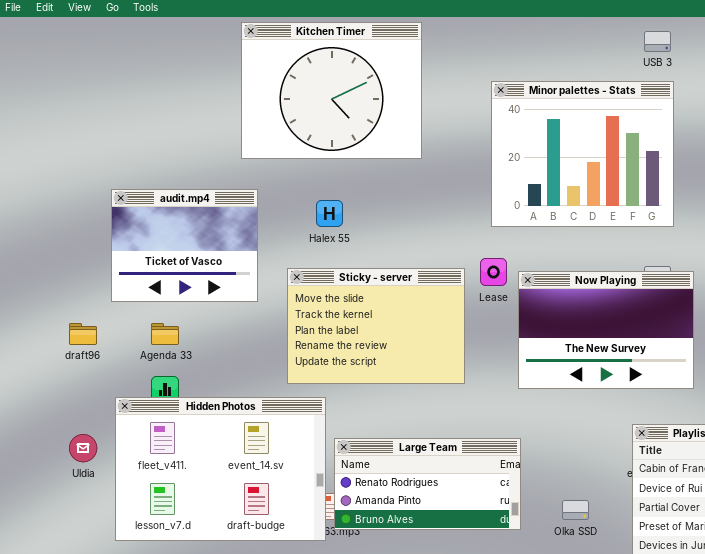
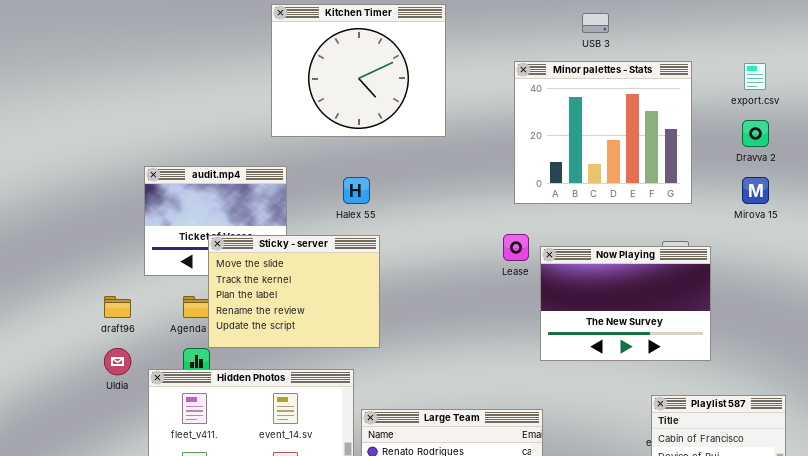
USB 3: [644,31,671,52] -> [582,13,609,33], moved
Sticky - server: [287,268,465,384] -> [208,235,380,348], moved
Uldia: [69,434,97,462] -> [104,348,131,375], moved

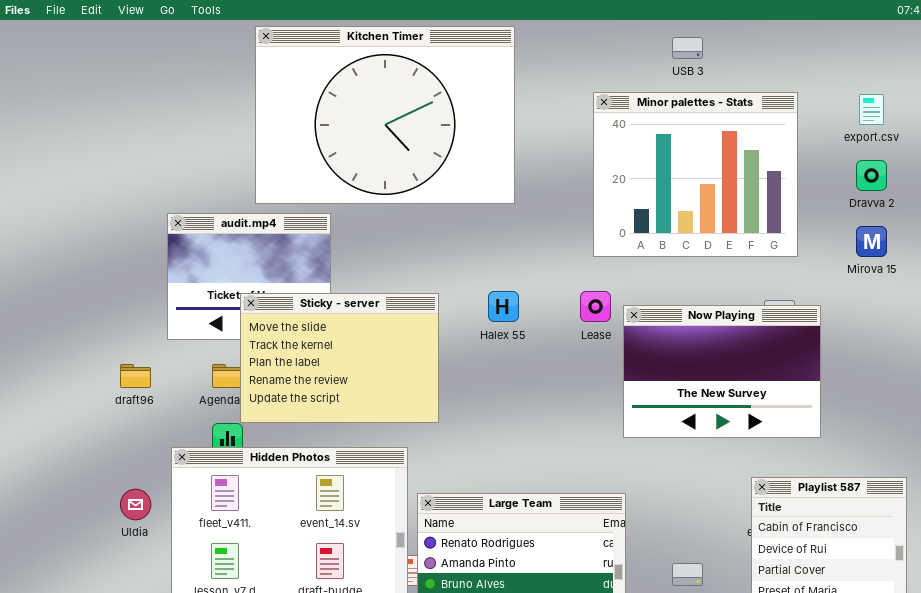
Kitchen Timer: [271,4,446,137] -> [255,26,515,204], resized
Halex 55: [343,177,370,204] -> [488,291,519,322], moved
Uldia: [104,348,131,375] -> [120,489,151,520], moved

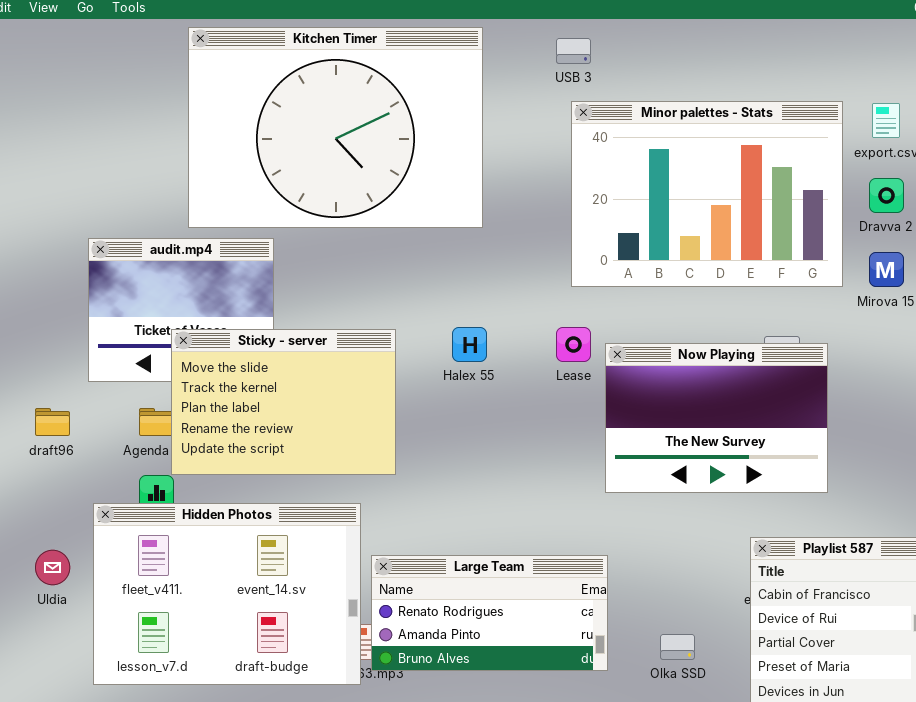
USB 3: [672,37,703,59] -> [556,38,591,64], moved
Minor palettes - Stats: [593,92,798,257] -> [571,101,843,287], resized

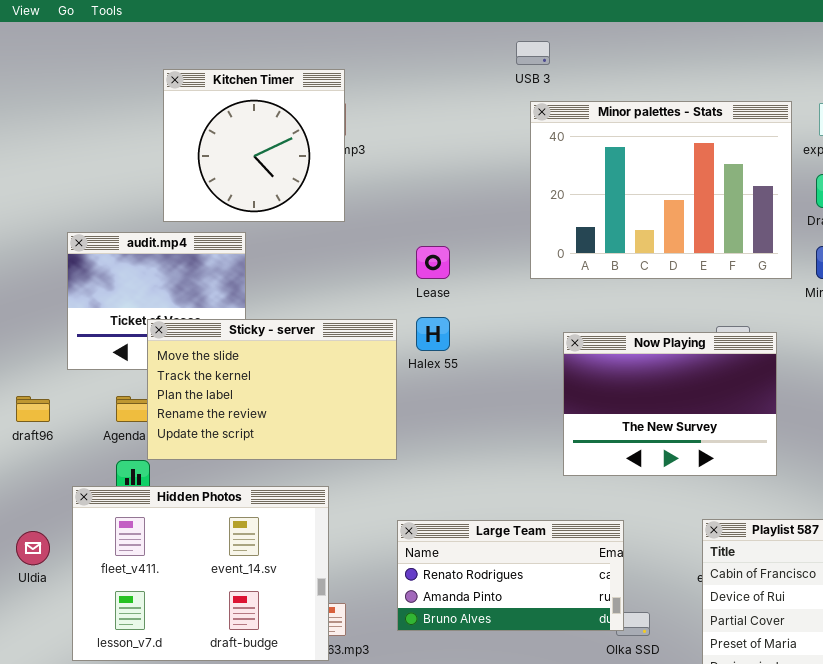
Kitchen Timer: [188,27,483,228] -> [163,69,345,222], resized
Lease: [556,327,591,362] -> [416,246,450,279], moved
Sticky - server: [171,329,396,475] -> [147,319,397,460], resized
Large Team: [371,555,608,671] -> [397,520,624,631], moved

